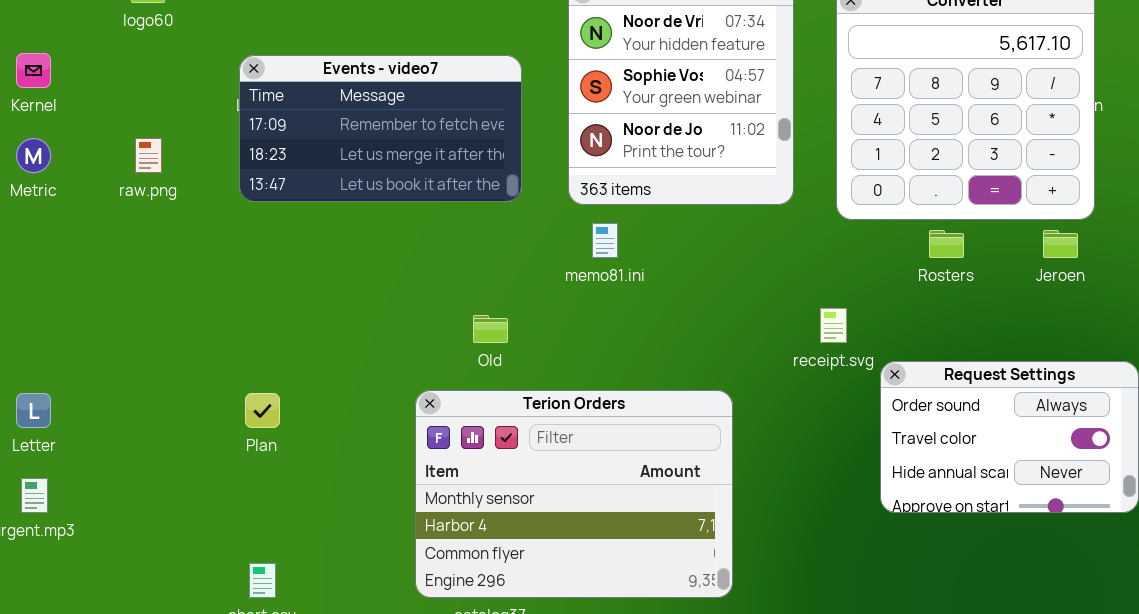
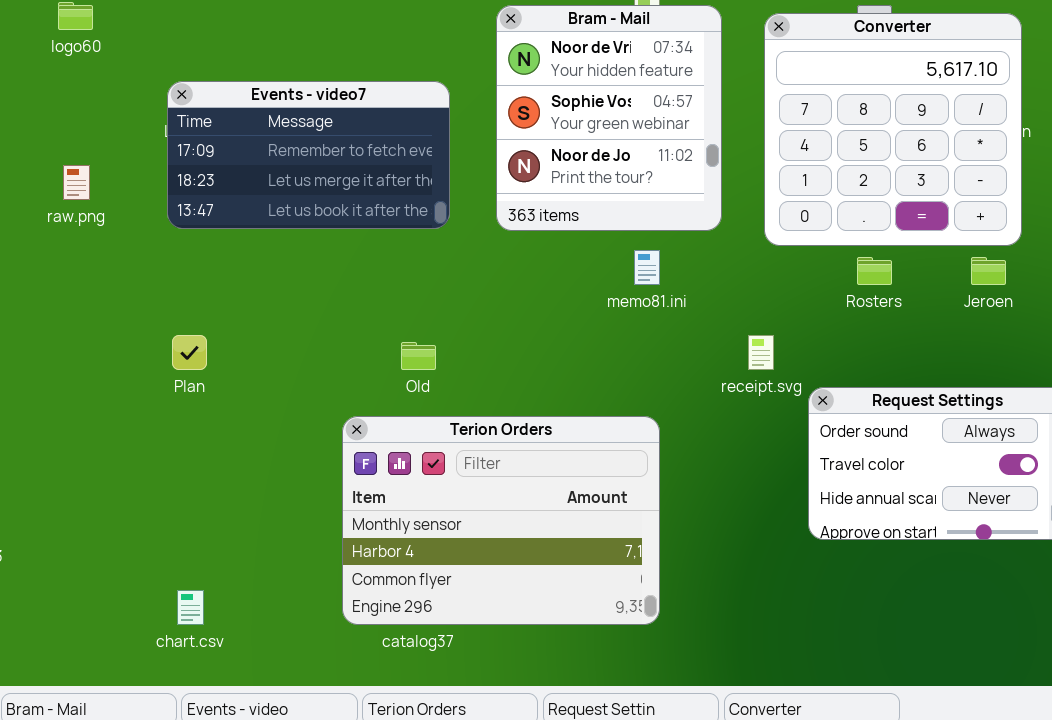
memo81.ini: [592,223,618,258] -> [634,250,660,285], moved
Plan: [245,393,280,428] -> [172,335,207,370], moved

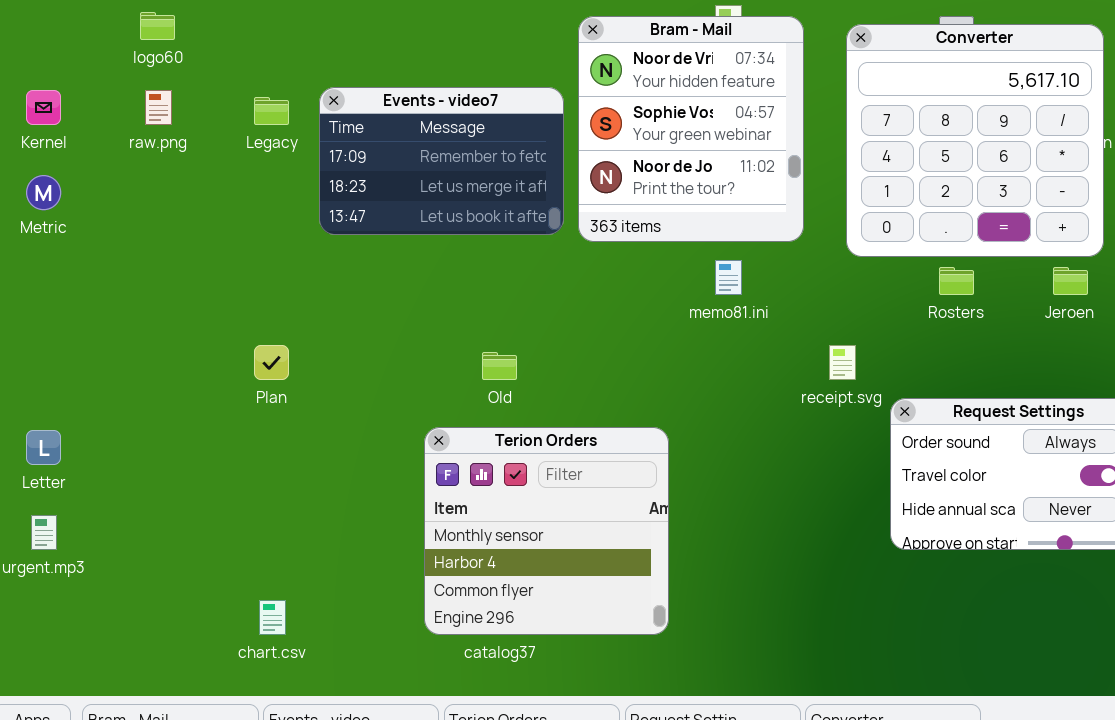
Events - video7: [167,81,450,229] -> [319,87,564,235], moved, resized
raw.png: [63,165,90,200] -> [145,90,172,125], moved
Terion Orders: [342,416,660,625] -> [424,427,669,635], resized

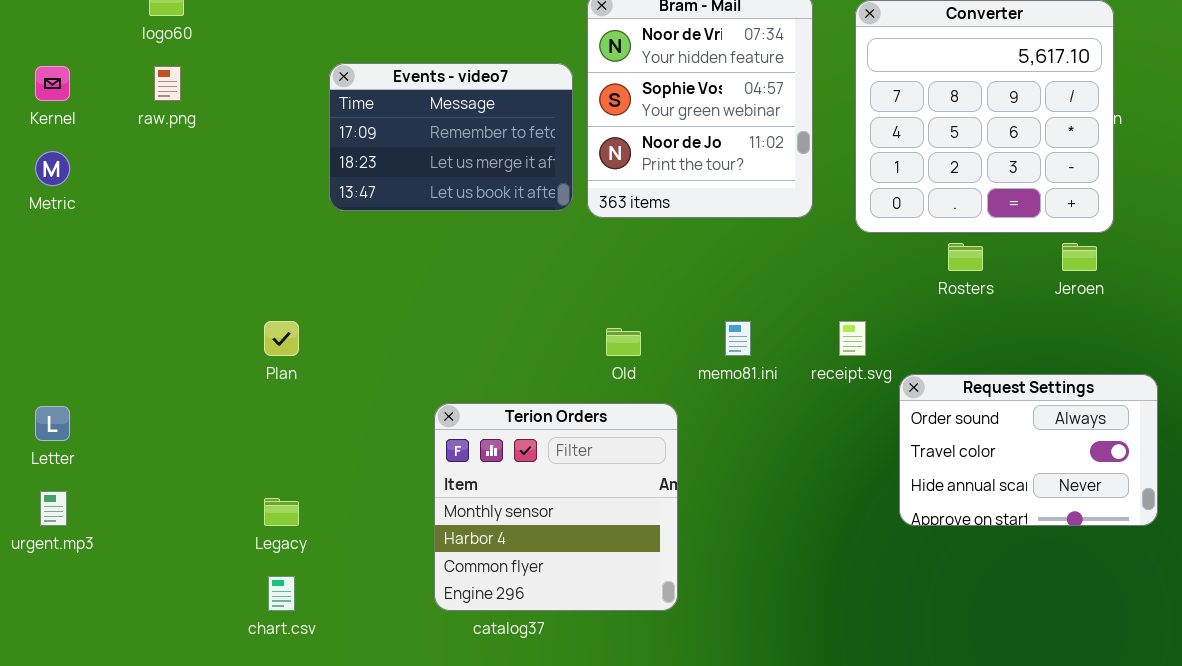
Legacy: [254,97,289,125] -> [264,498,299,526], moved
memo81.ini: [715,260,742,295] -> [725,321,751,356], moved
Old: [482,352,517,380] -> [606,328,641,356], moved

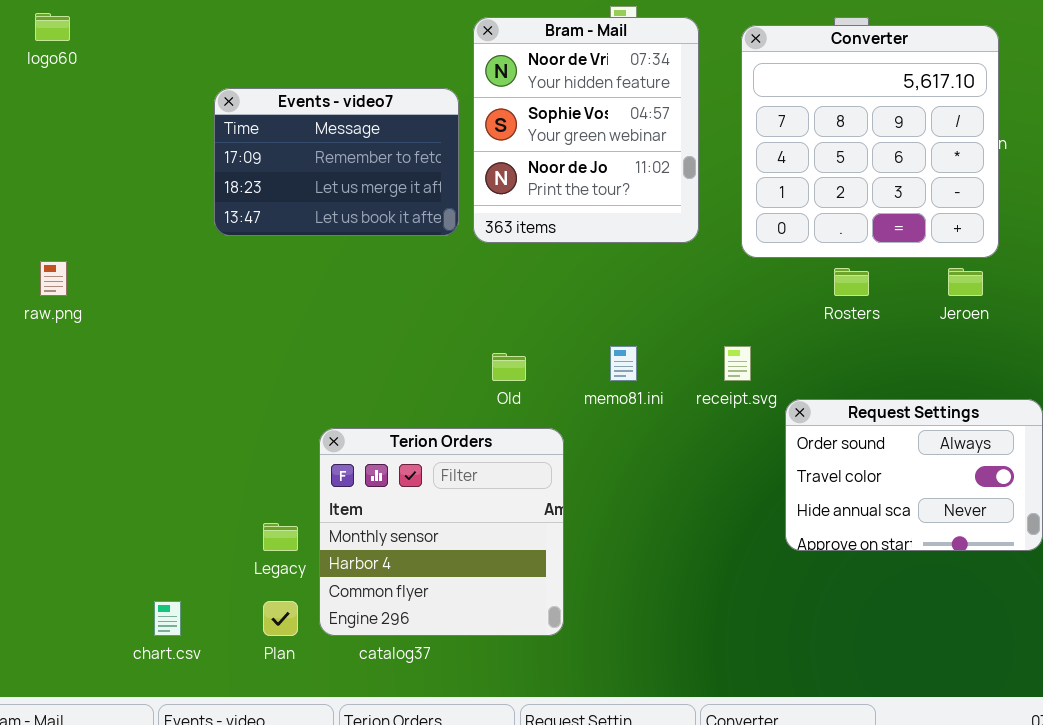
raw.png: [154,66,181,101] -> [40,261,67,296], moved
Plan: [264,321,299,356] -> [263,601,298,636], moved
Legacy: [264,498,299,526] -> [263,523,298,551], moved

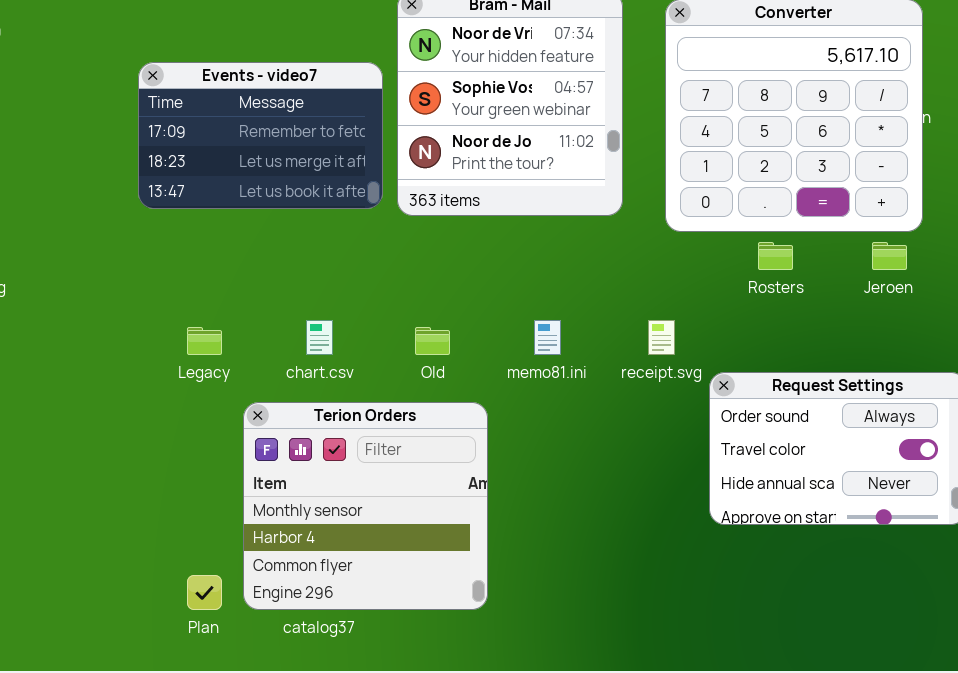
Legacy: [263,523,298,551] -> [187,327,222,355], moved
chart.csv: [154,601,181,636] -> [306,320,333,355], moved

